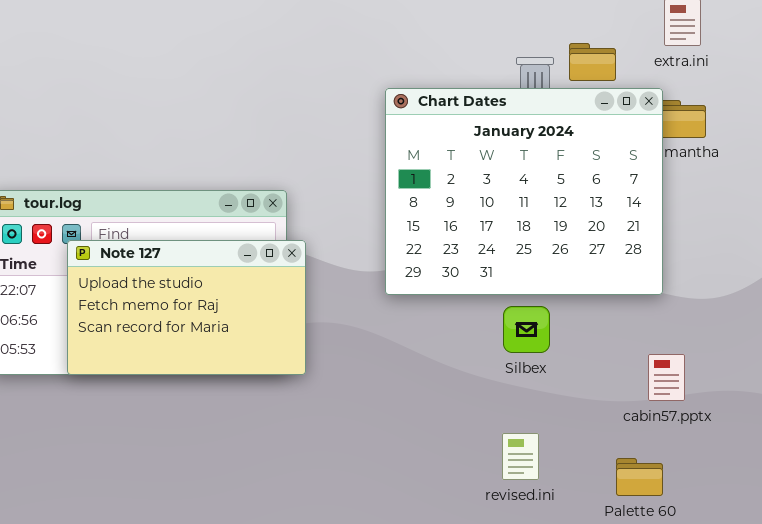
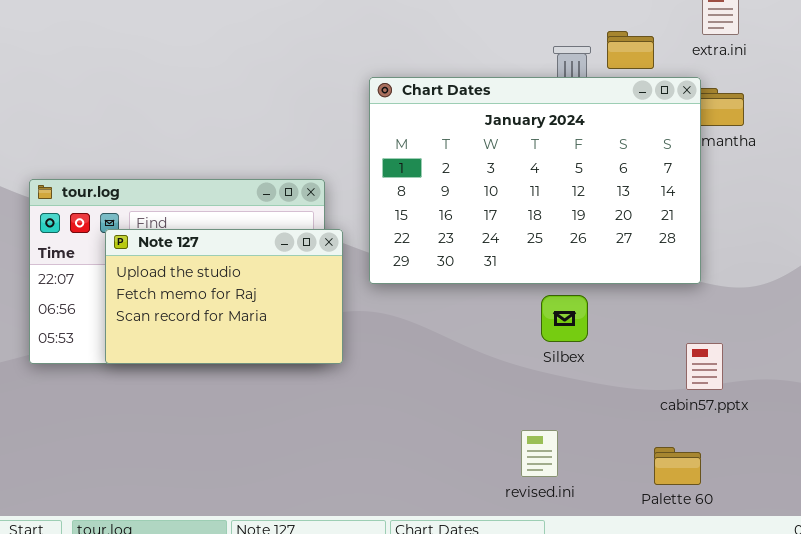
Chart Dates: [385,88,663,295] -> [369,77,701,284], resized
revised.ini: [502,433,539,480] -> [521,430,558,477], moved

